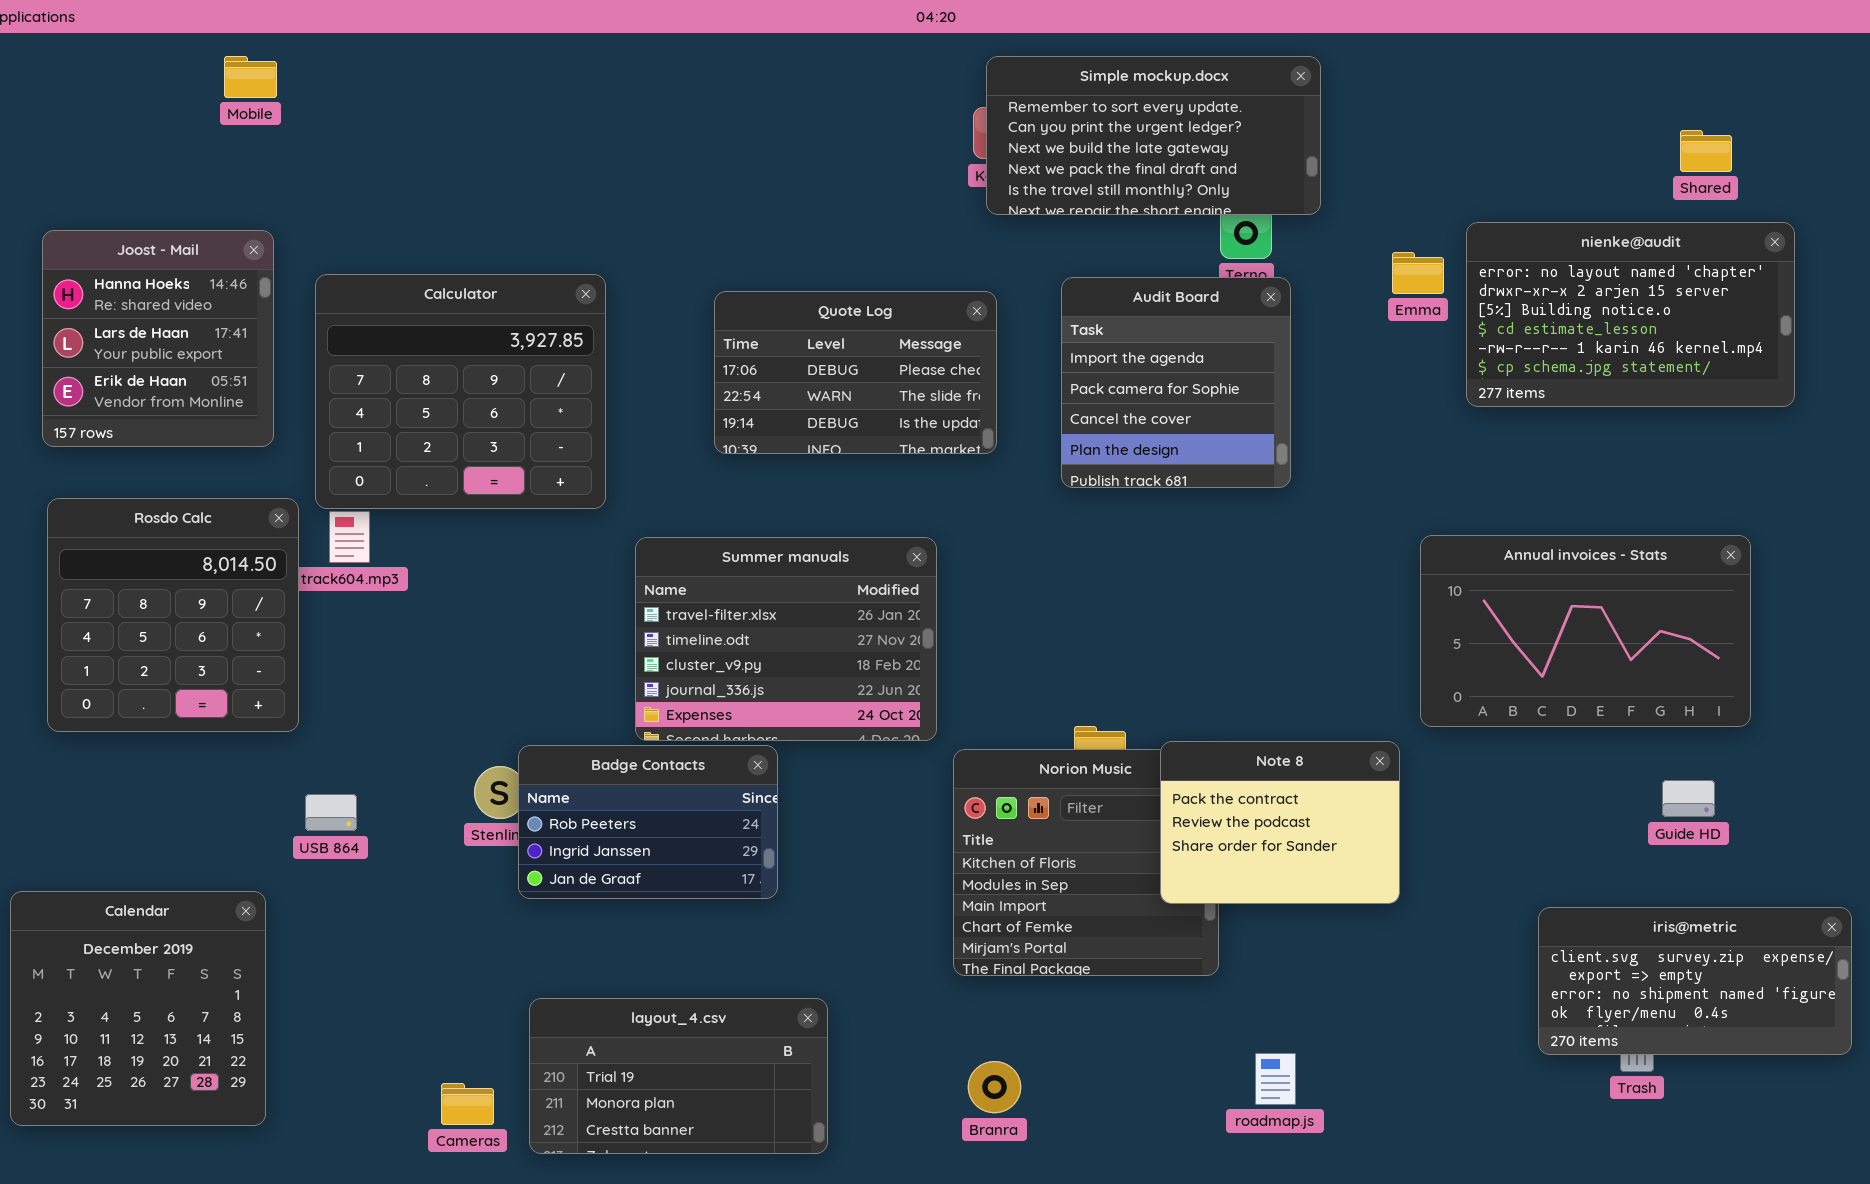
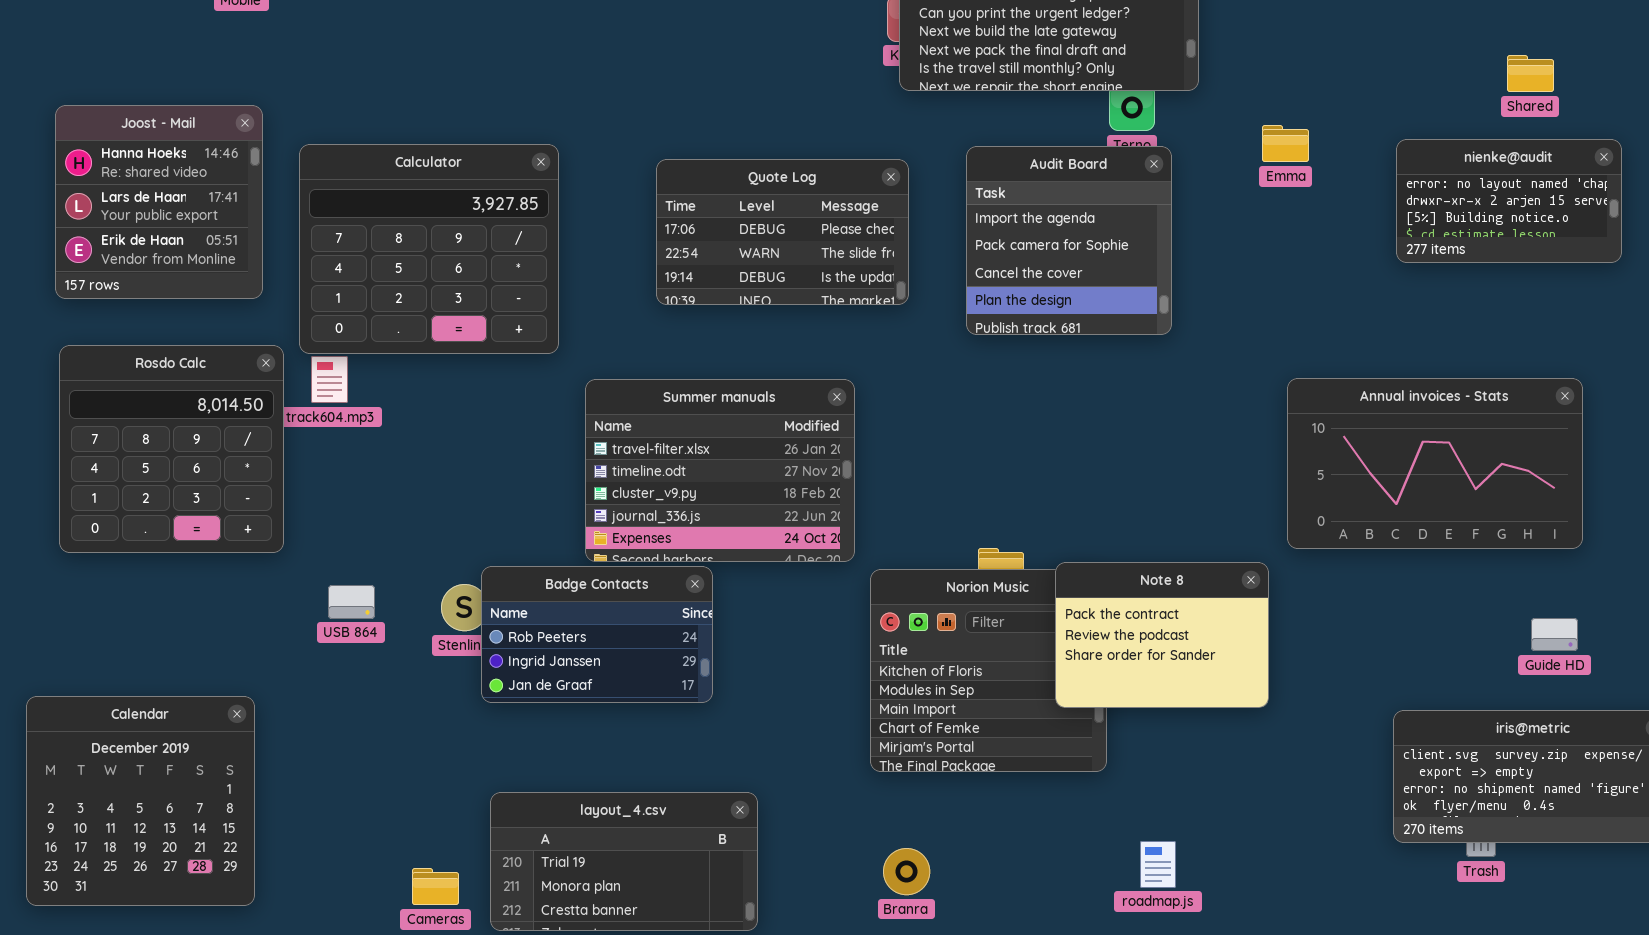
Shared: [1680,130,1732,172] -> [1507,55,1554,92], moved
nienke@audit: [1466,222,1795,407] -> [1396,139,1622,263], resized
Guide HD: [1662,780,1715,817] -> [1531,618,1578,651], moved
USB 864: [305,794,357,831] -> [328,585,375,619], moved

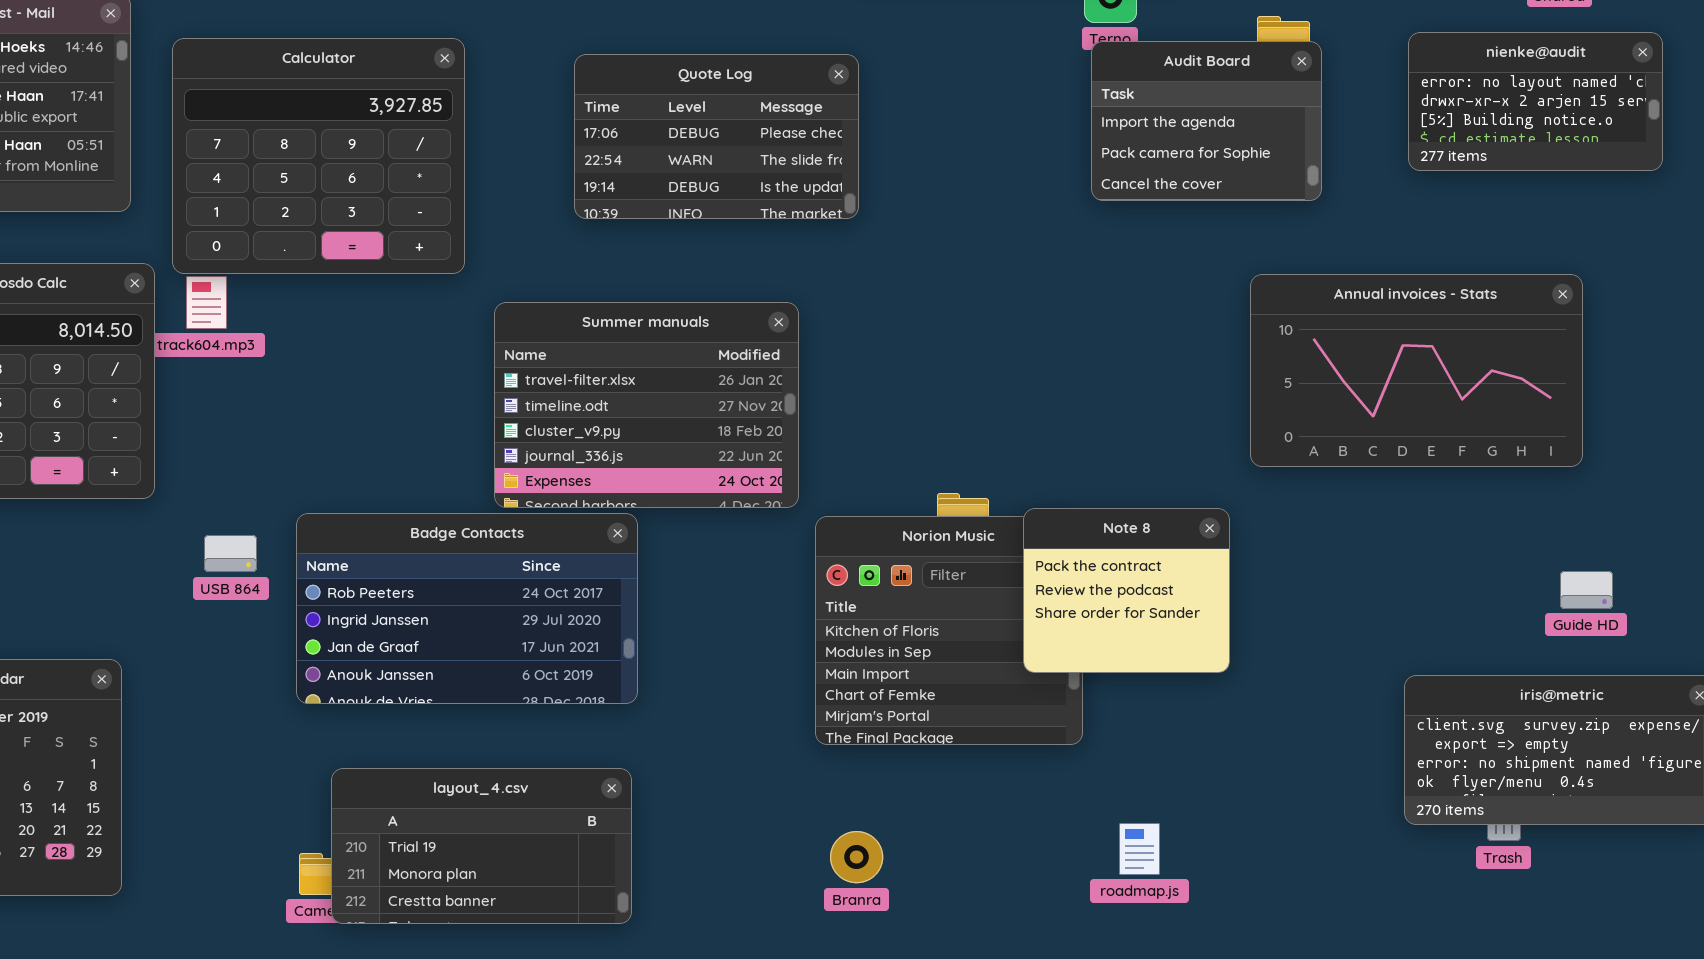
Audit Board: [966,146,1172,335] -> [1091,41,1322,201], moved, resized
Annual invoices - Stats: [1287,378,1583,549] -> [1250,274,1583,467], moved
Note 8: [1055,562,1269,708] -> [1023,508,1230,673], resized
Badge Contacts: [481,566,713,703] -> [296,513,638,704], resized
layout_4.csv: [490,792,758,931] -> [331,768,632,924], moved

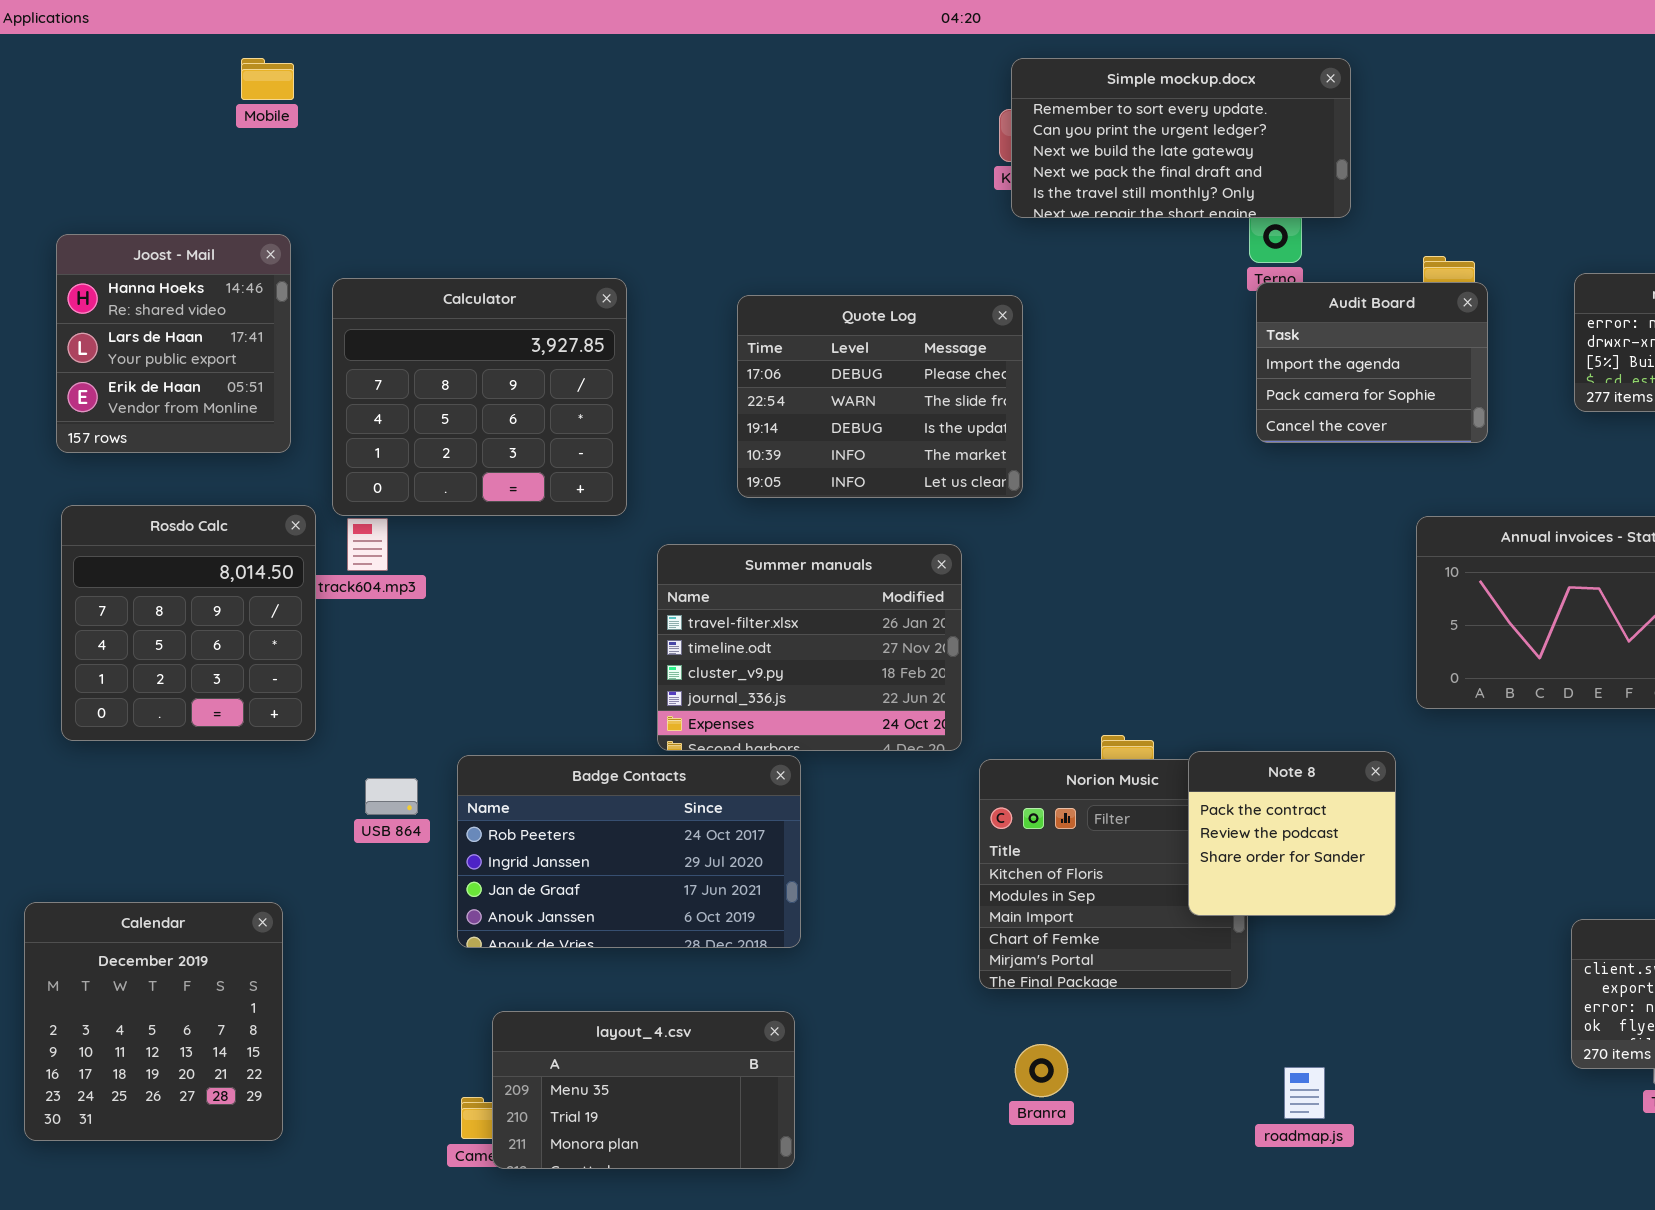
Quote Log: [574,54,859,219] -> [737,295,1023,498], resized
layout_4.csv: [331,768,632,924] -> [492,1011,795,1169], scrolled up 1 row
Branra: [830,831,883,883] -> [1015,1044,1068,1097], moved

